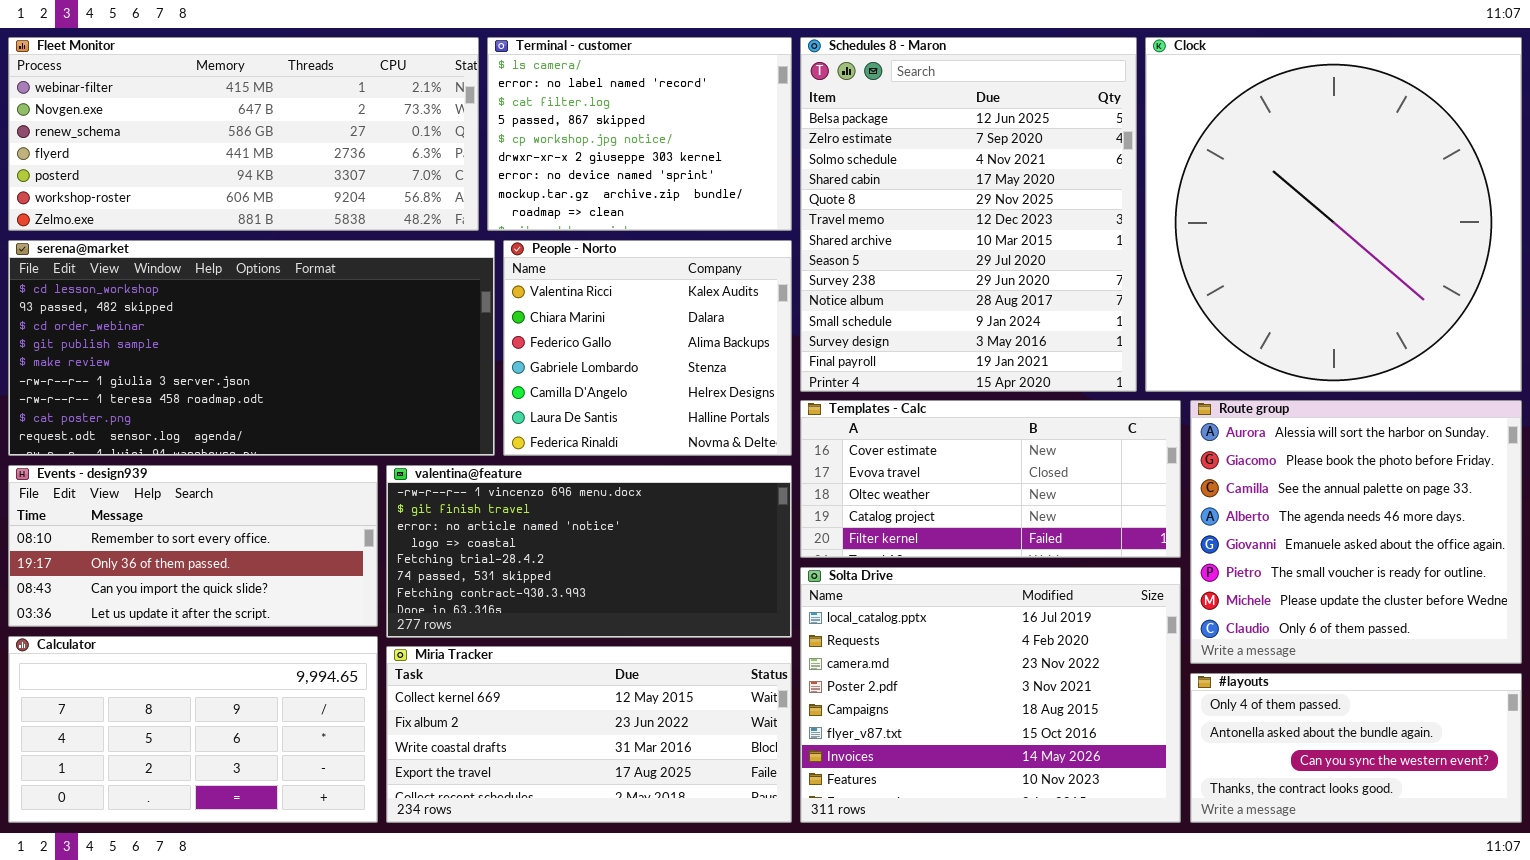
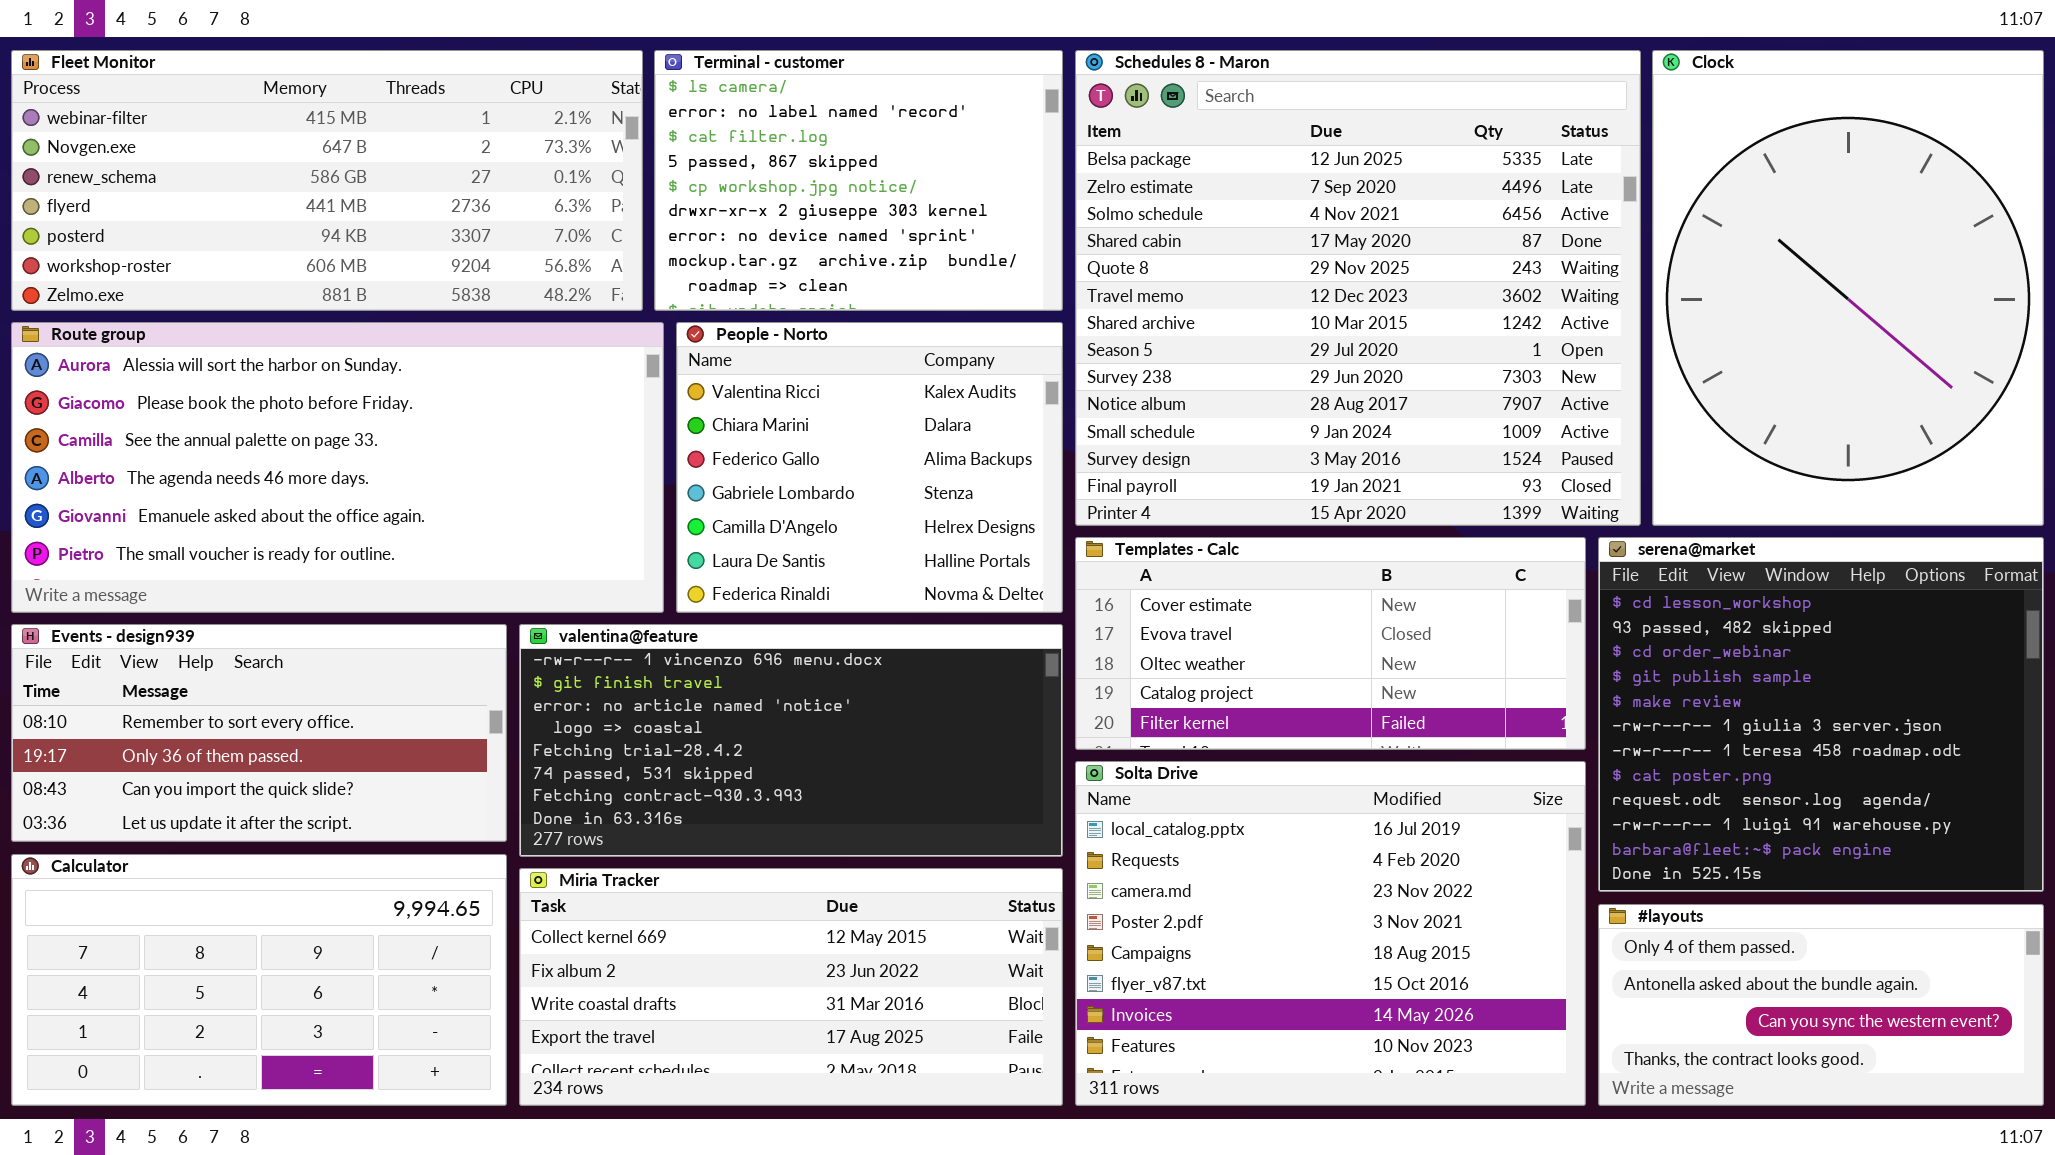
Schedules 8 - Maron: [800,37,1137,392] -> [1075,50,1641,526], resized
Clock: [1145,37,1522,392] -> [1652,50,2044,526], resized
serena@market: [8,240,495,456] -> [1598,537,2044,892], moved, resized
Route group: [1190,400,1522,664] -> [11,322,664,613], moved, resized

